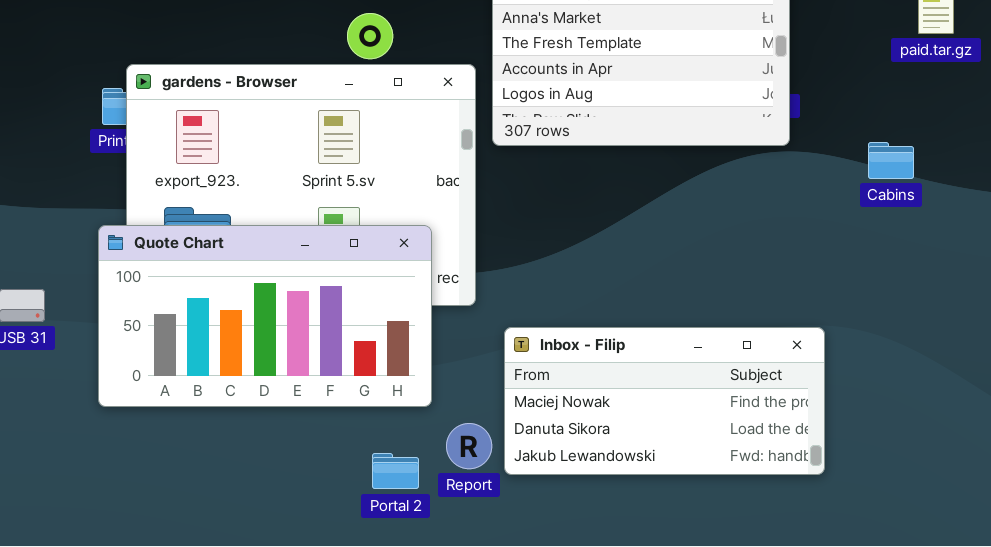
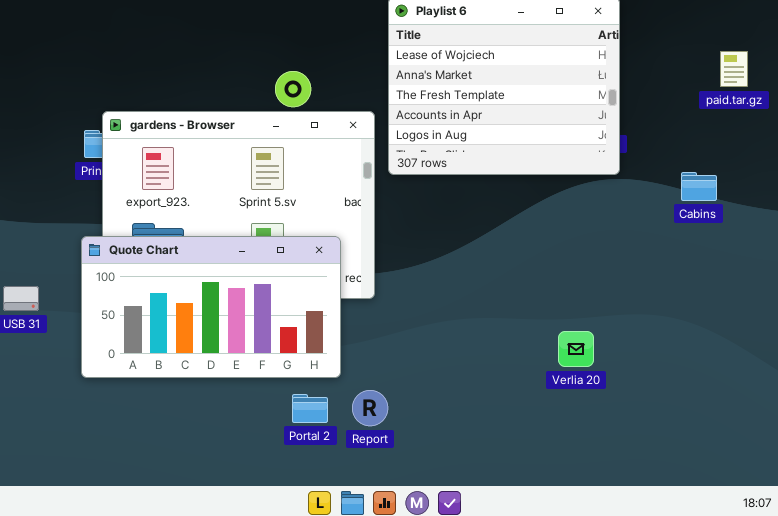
Inbox - Filip: [504,327,825,475] -> none, closed
Portal 2: [372,453,419,489] -> [292,394,328,423], moved

